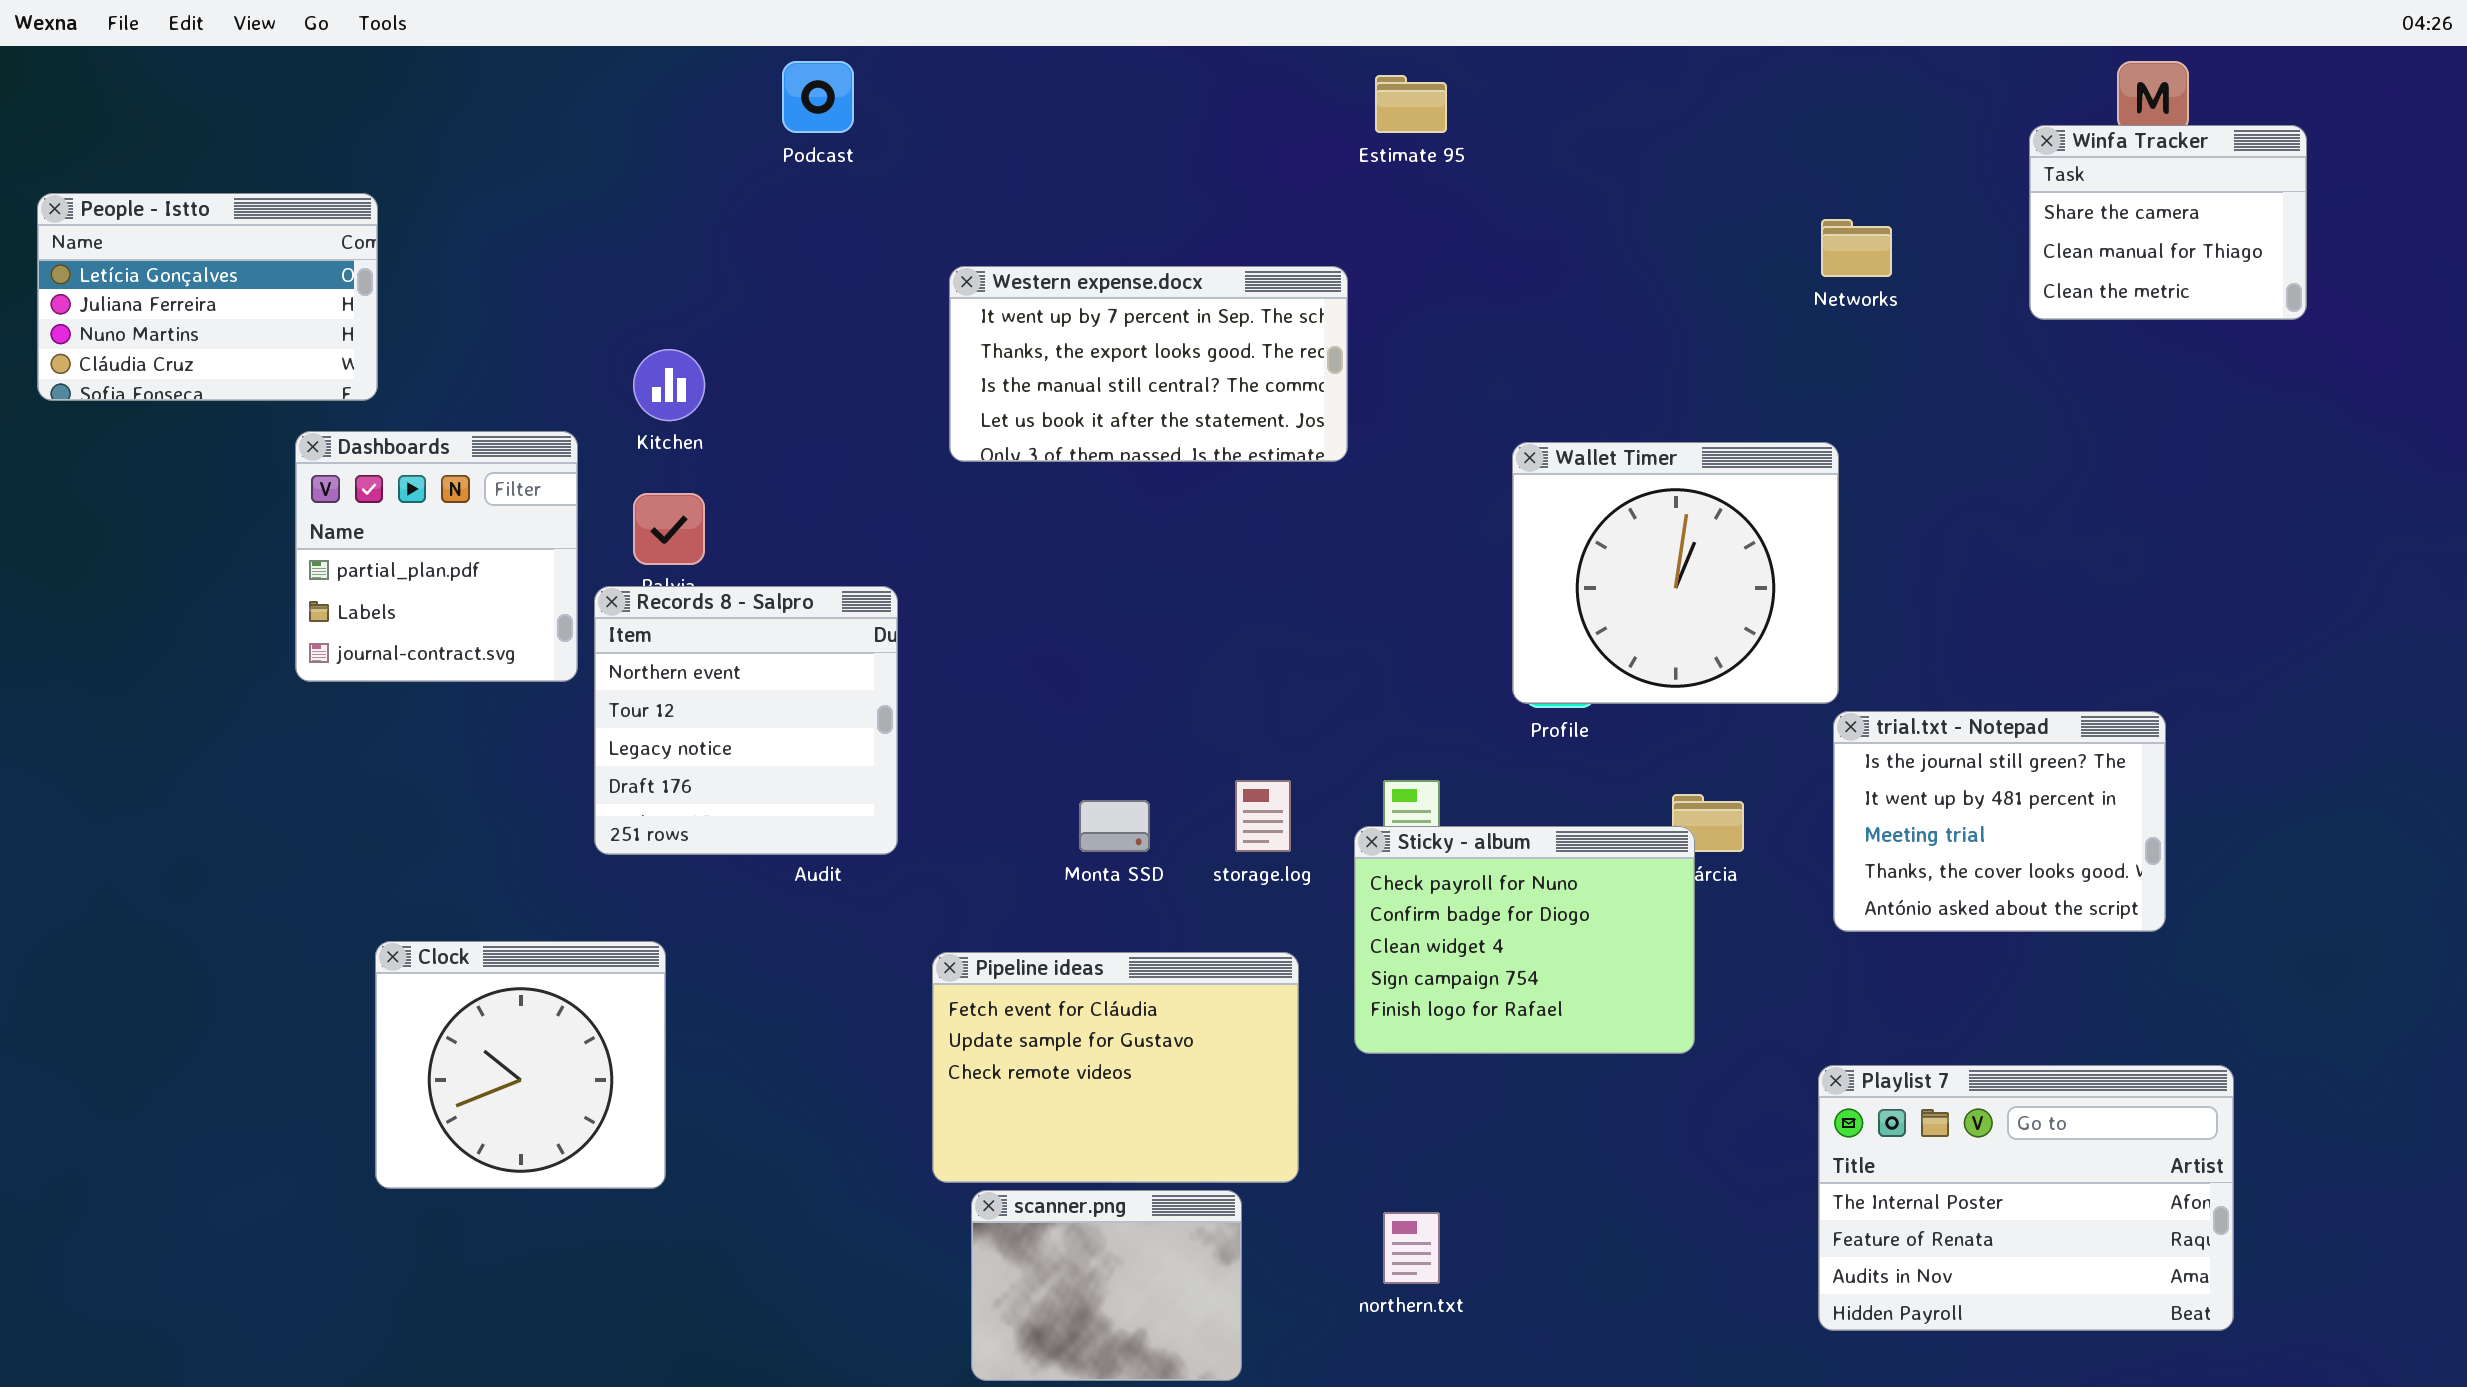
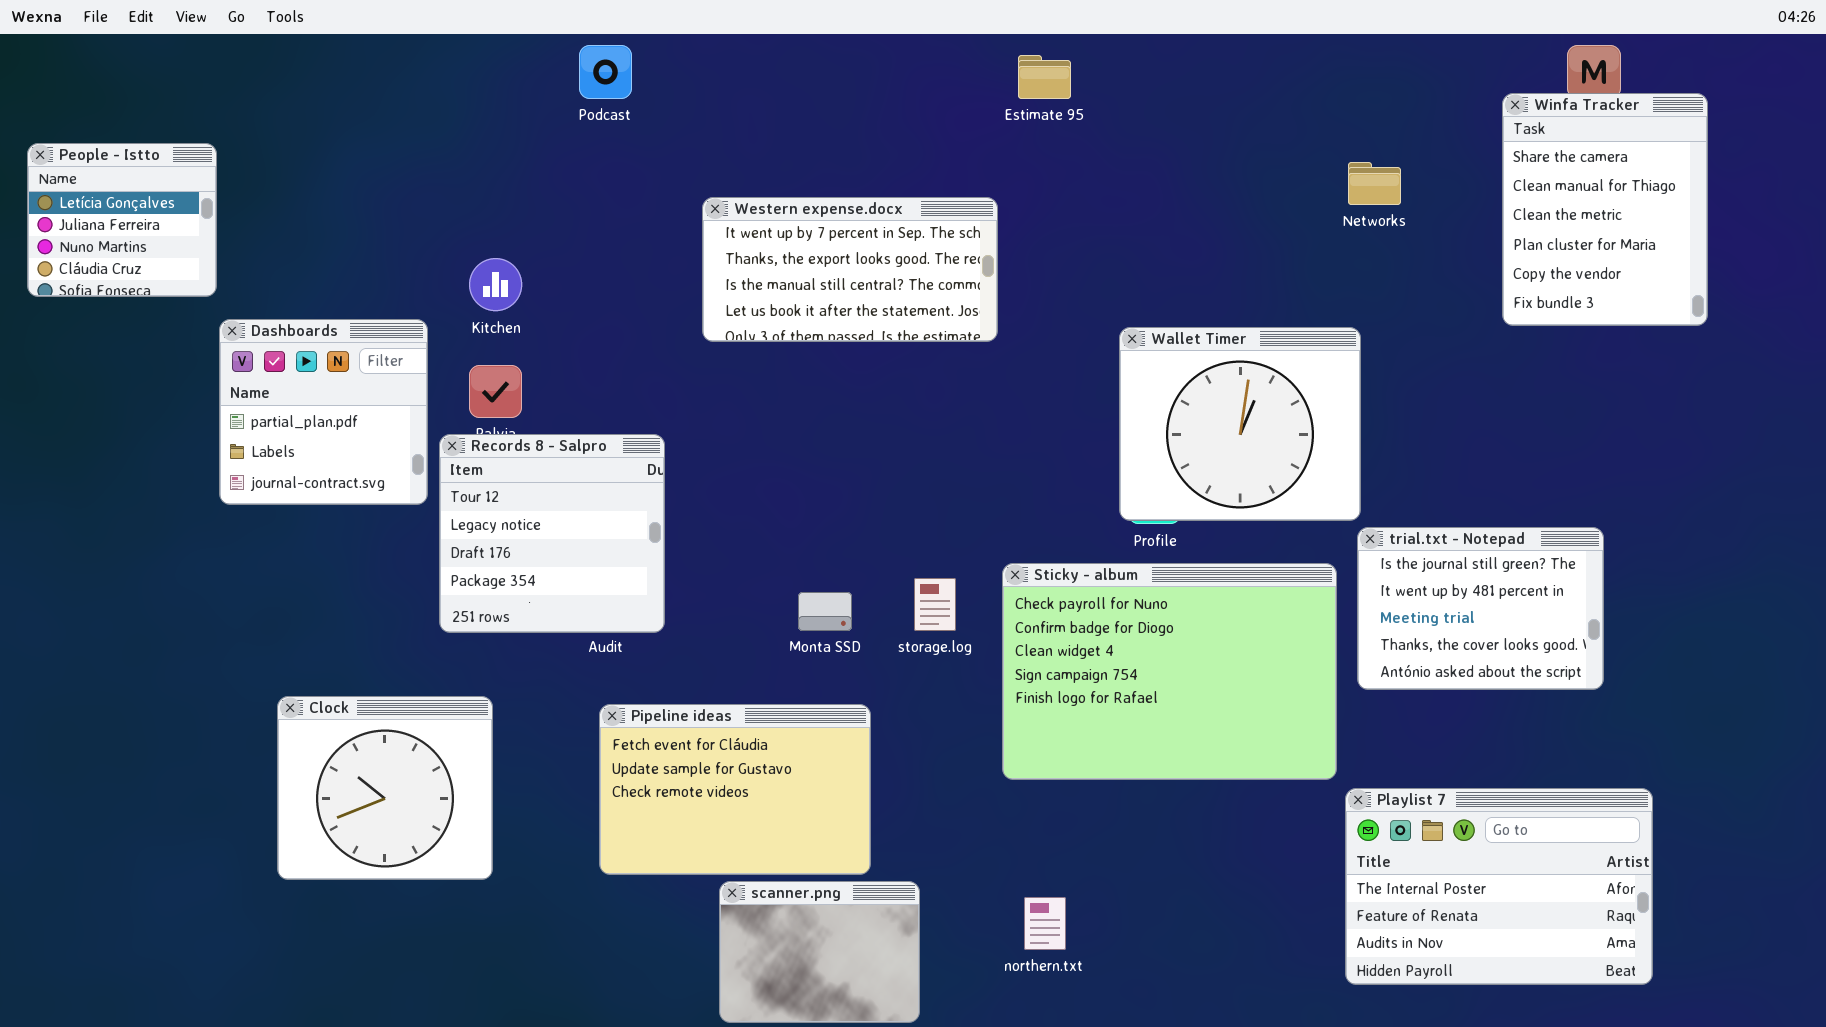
Winfa Tracker: [2029,125,2307,320] -> [1502,93,1708,326], resized
People - Istto: [37,193,378,401] -> [27,143,217,297], resized
Records 8 - Salpro: [594,586,898,855] -> [439,434,665,633], scrolled down 1 row
Sticky - album: [1354,826,1695,1054] -> [1002,563,1337,780], resized
Pipeline ideas: [932,952,1299,1183] -> [599,704,871,875], moved

